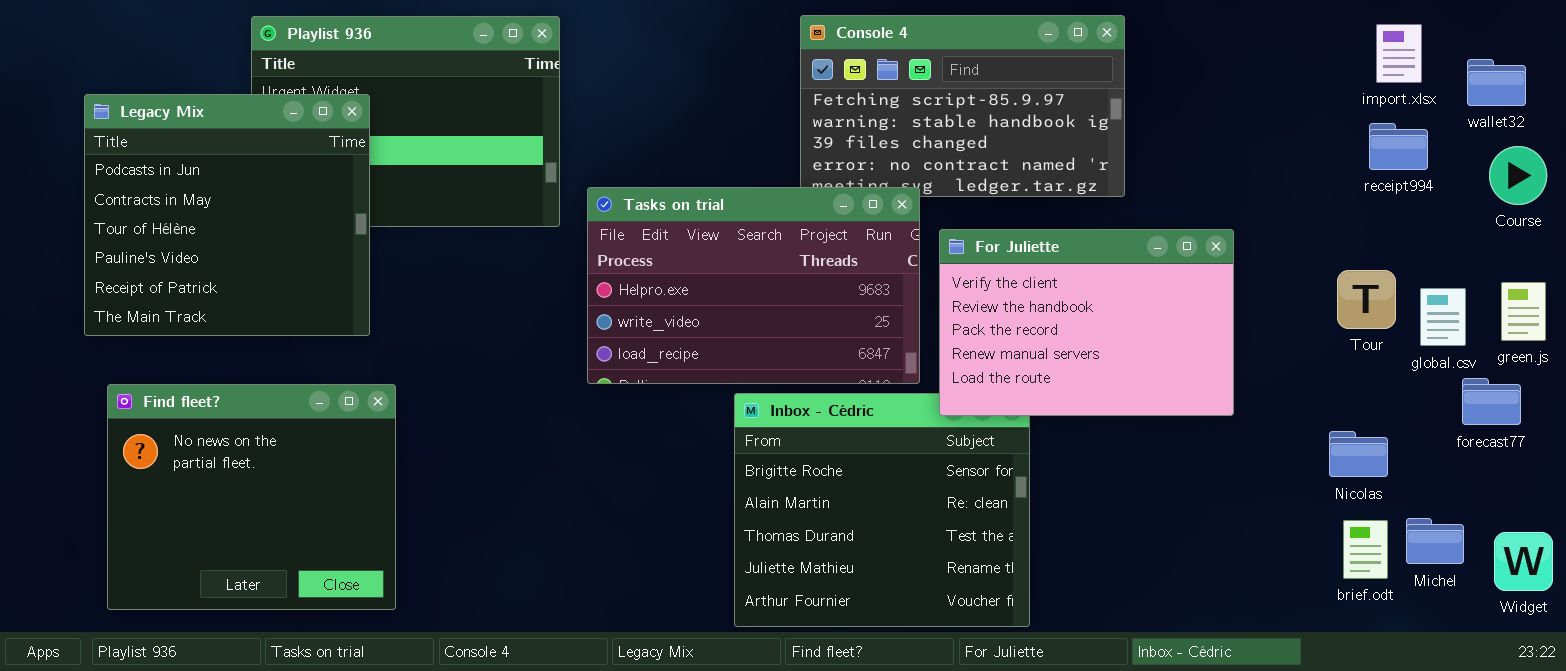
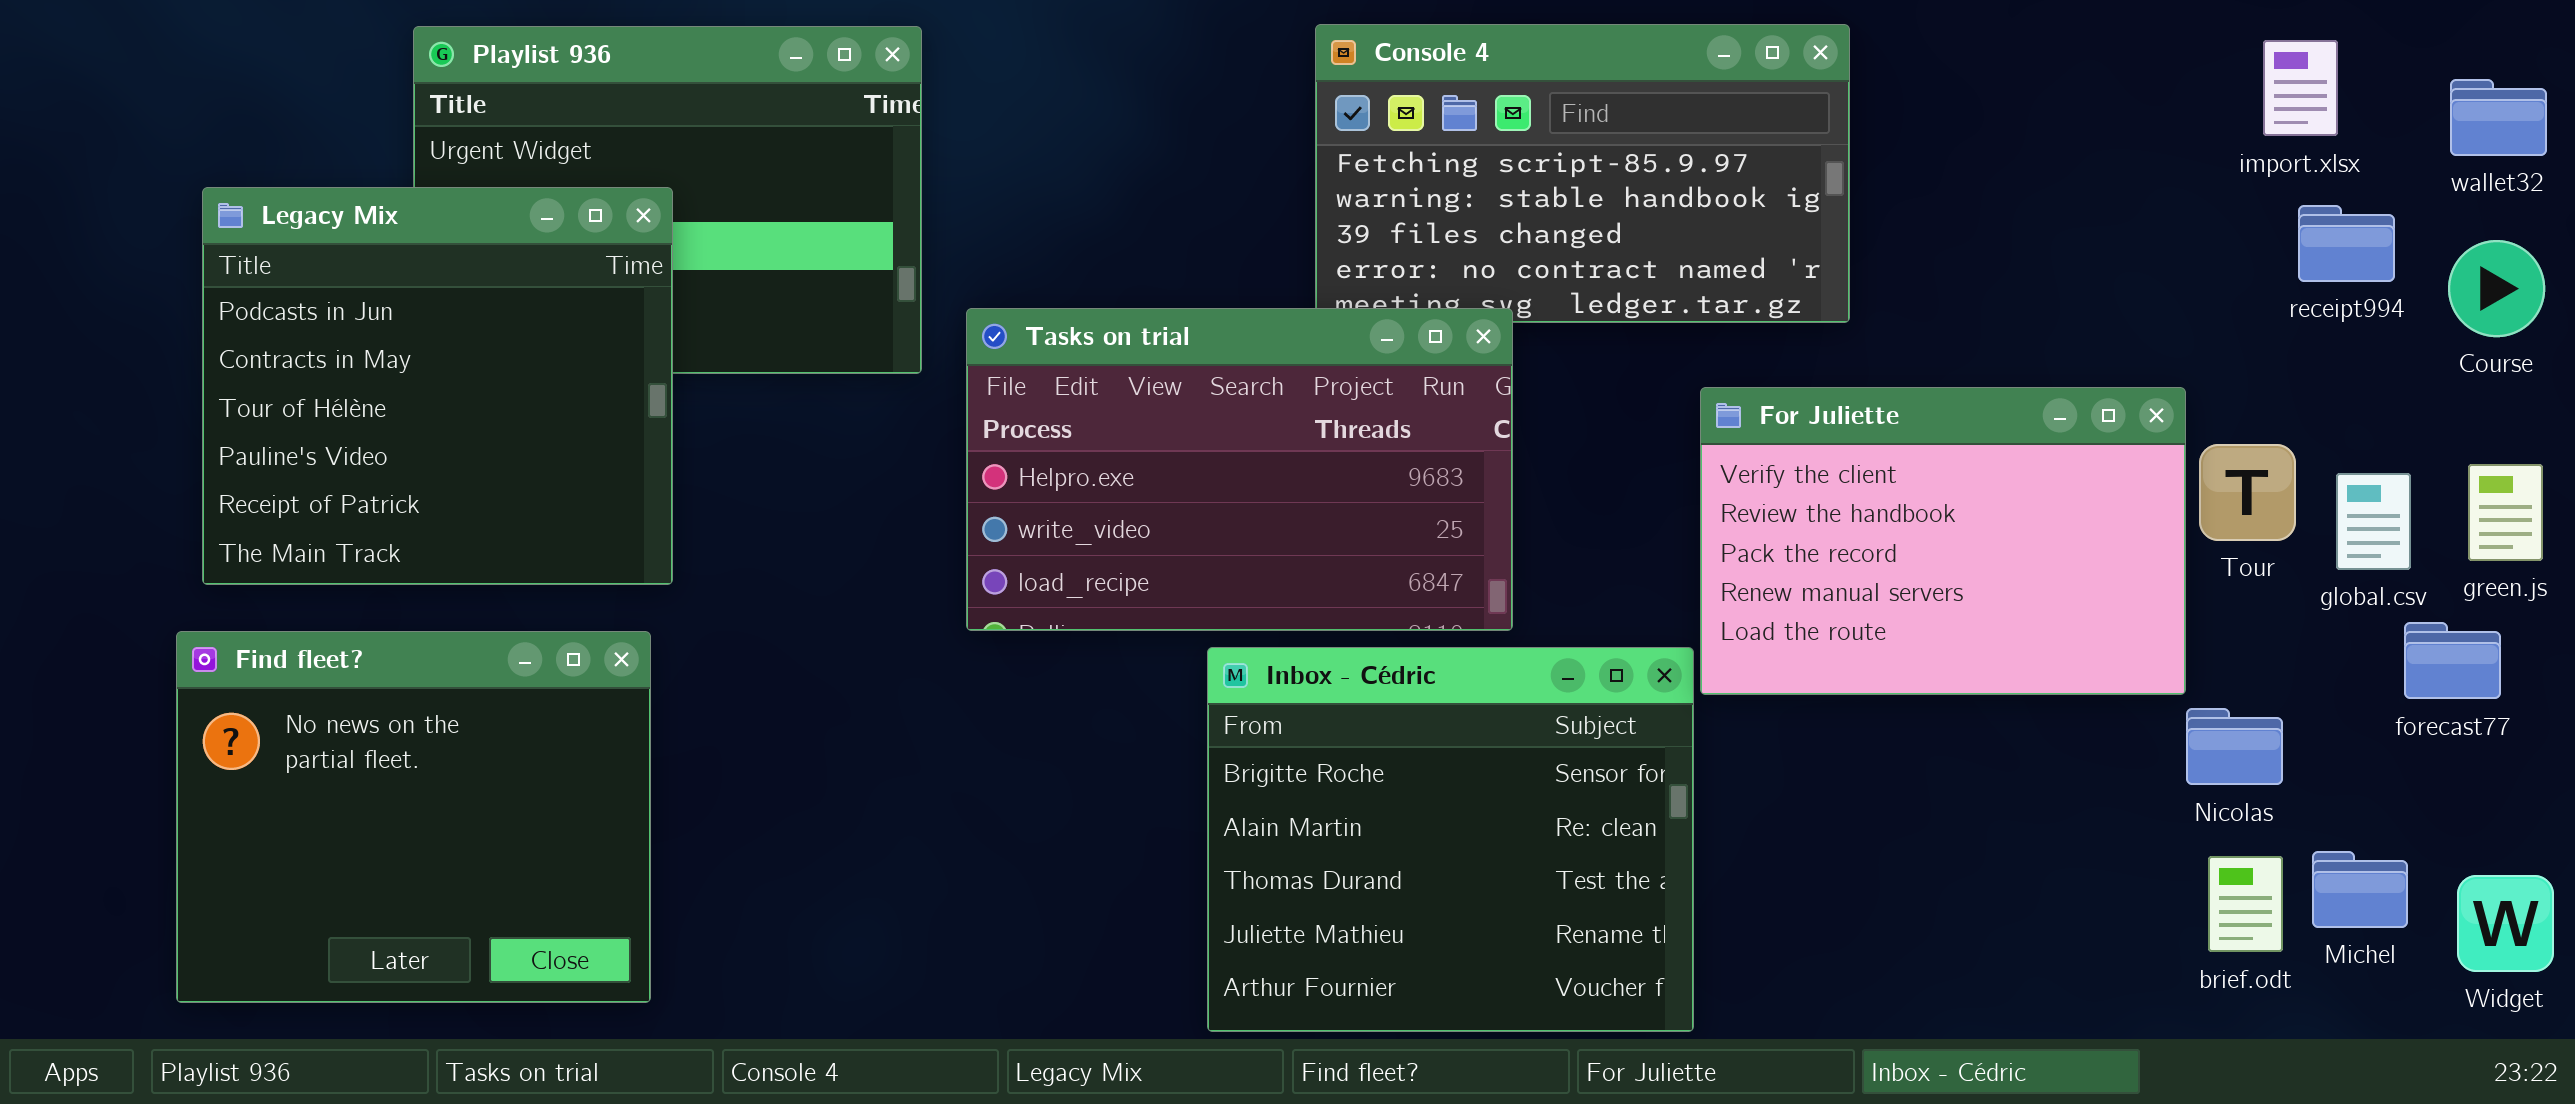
wallet32: [1467,59,1526,106] -> [2450,79,2547,156], moved
Legacy Mix: [84,94,370,336] -> [202,187,673,585], moved
receipt994: [1369,123,1428,170] -> [2298,205,2395,282], moved
For Juliette: [939,229,1234,416] -> [1700,387,2186,695], moved

